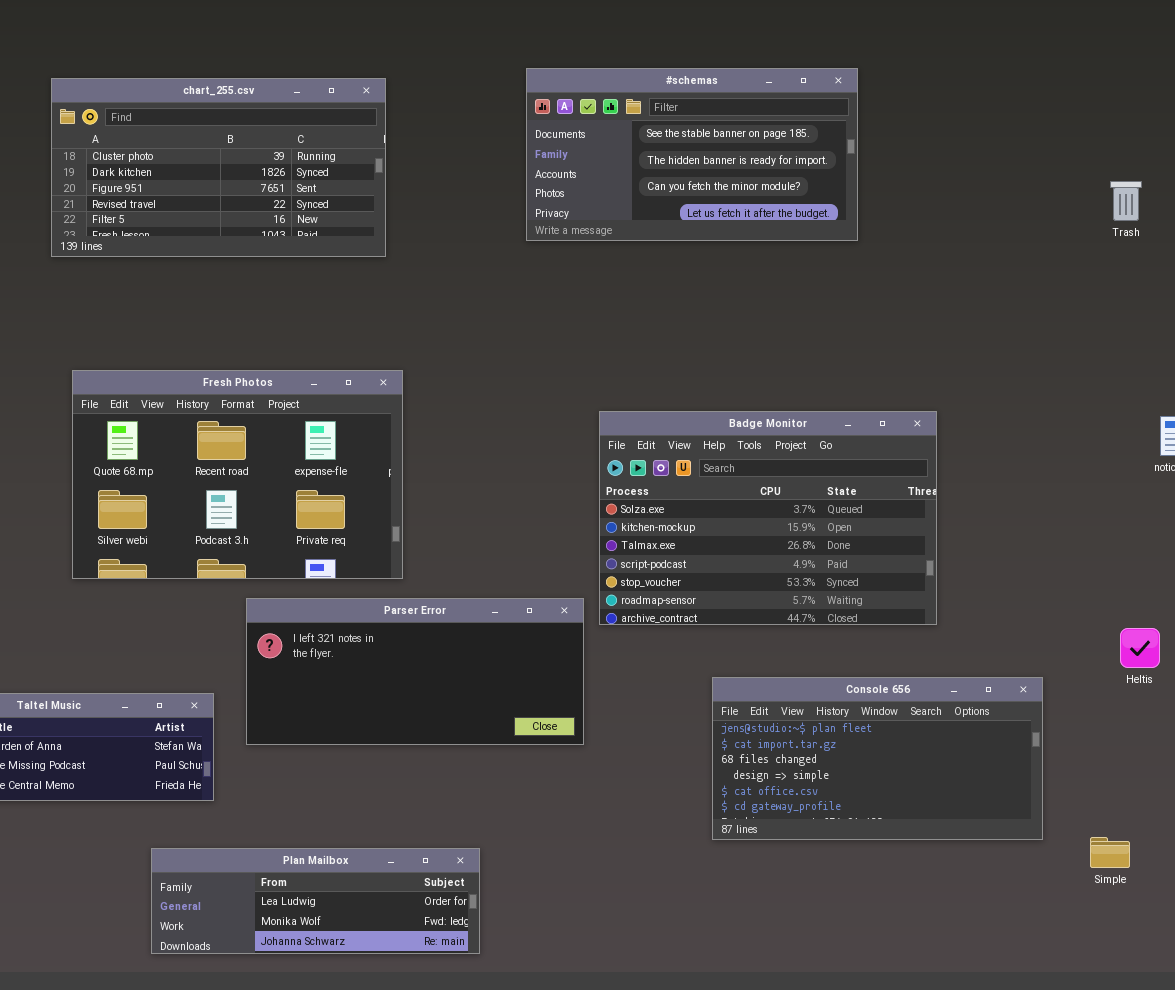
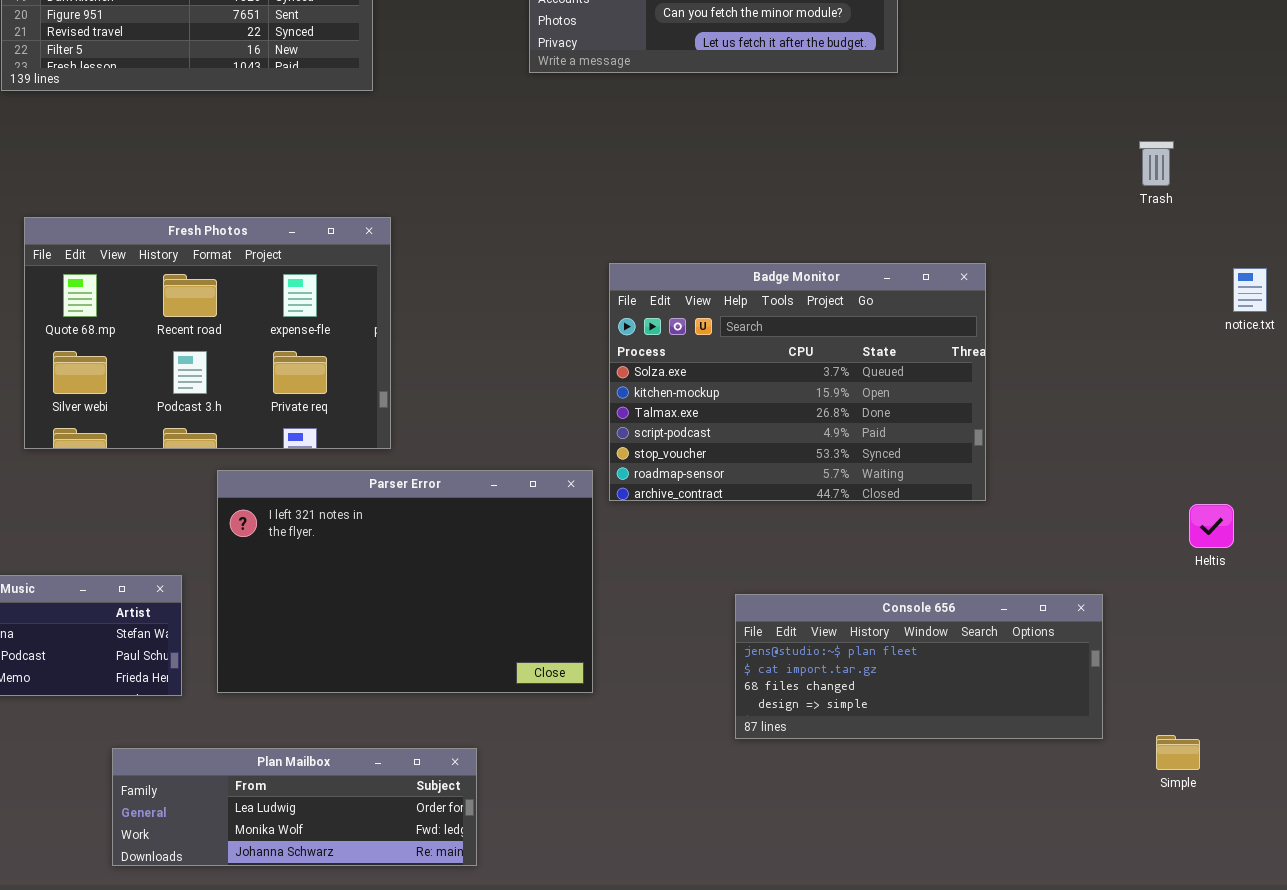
Trash: [1110,181,1142,221] -> [1139,141,1174,186], moved
Parser Error: [246,598,584,745] -> [217,470,593,693], resized
Console 656: [712,677,1043,840] -> [735,594,1103,739], resized

